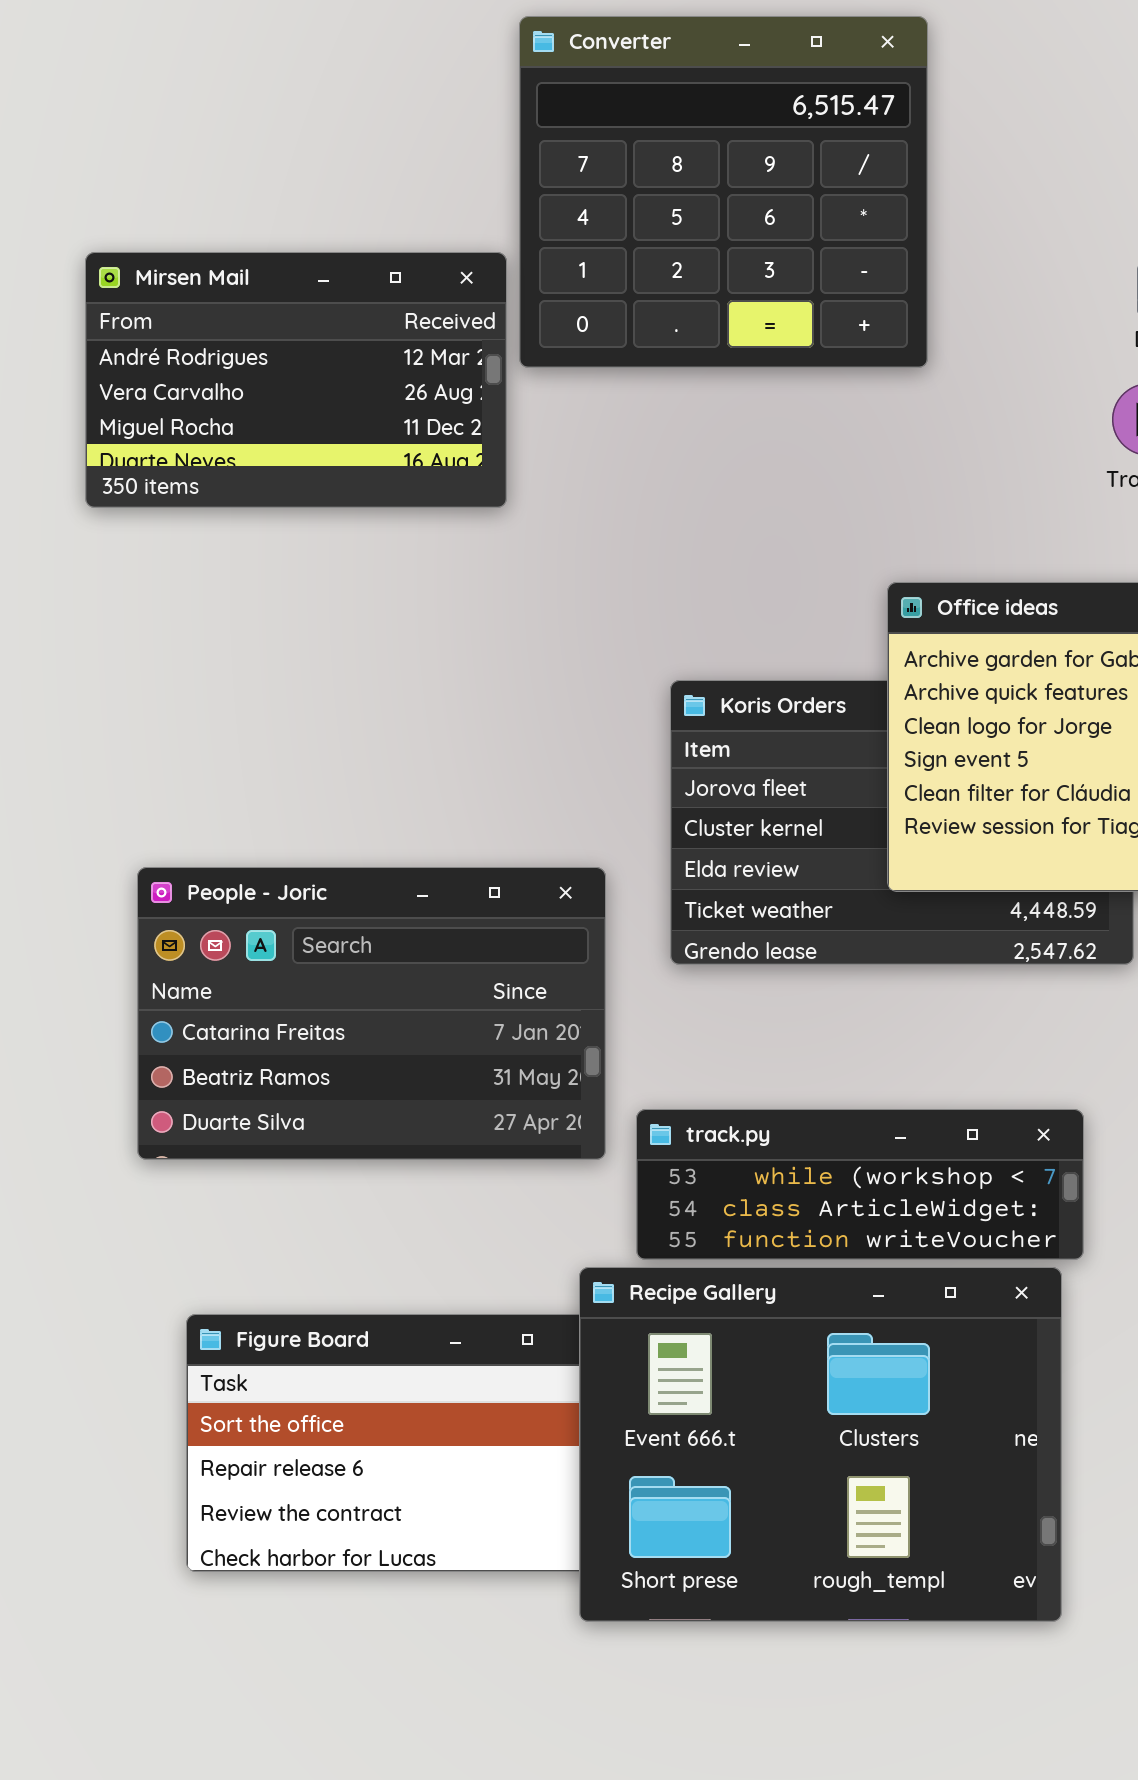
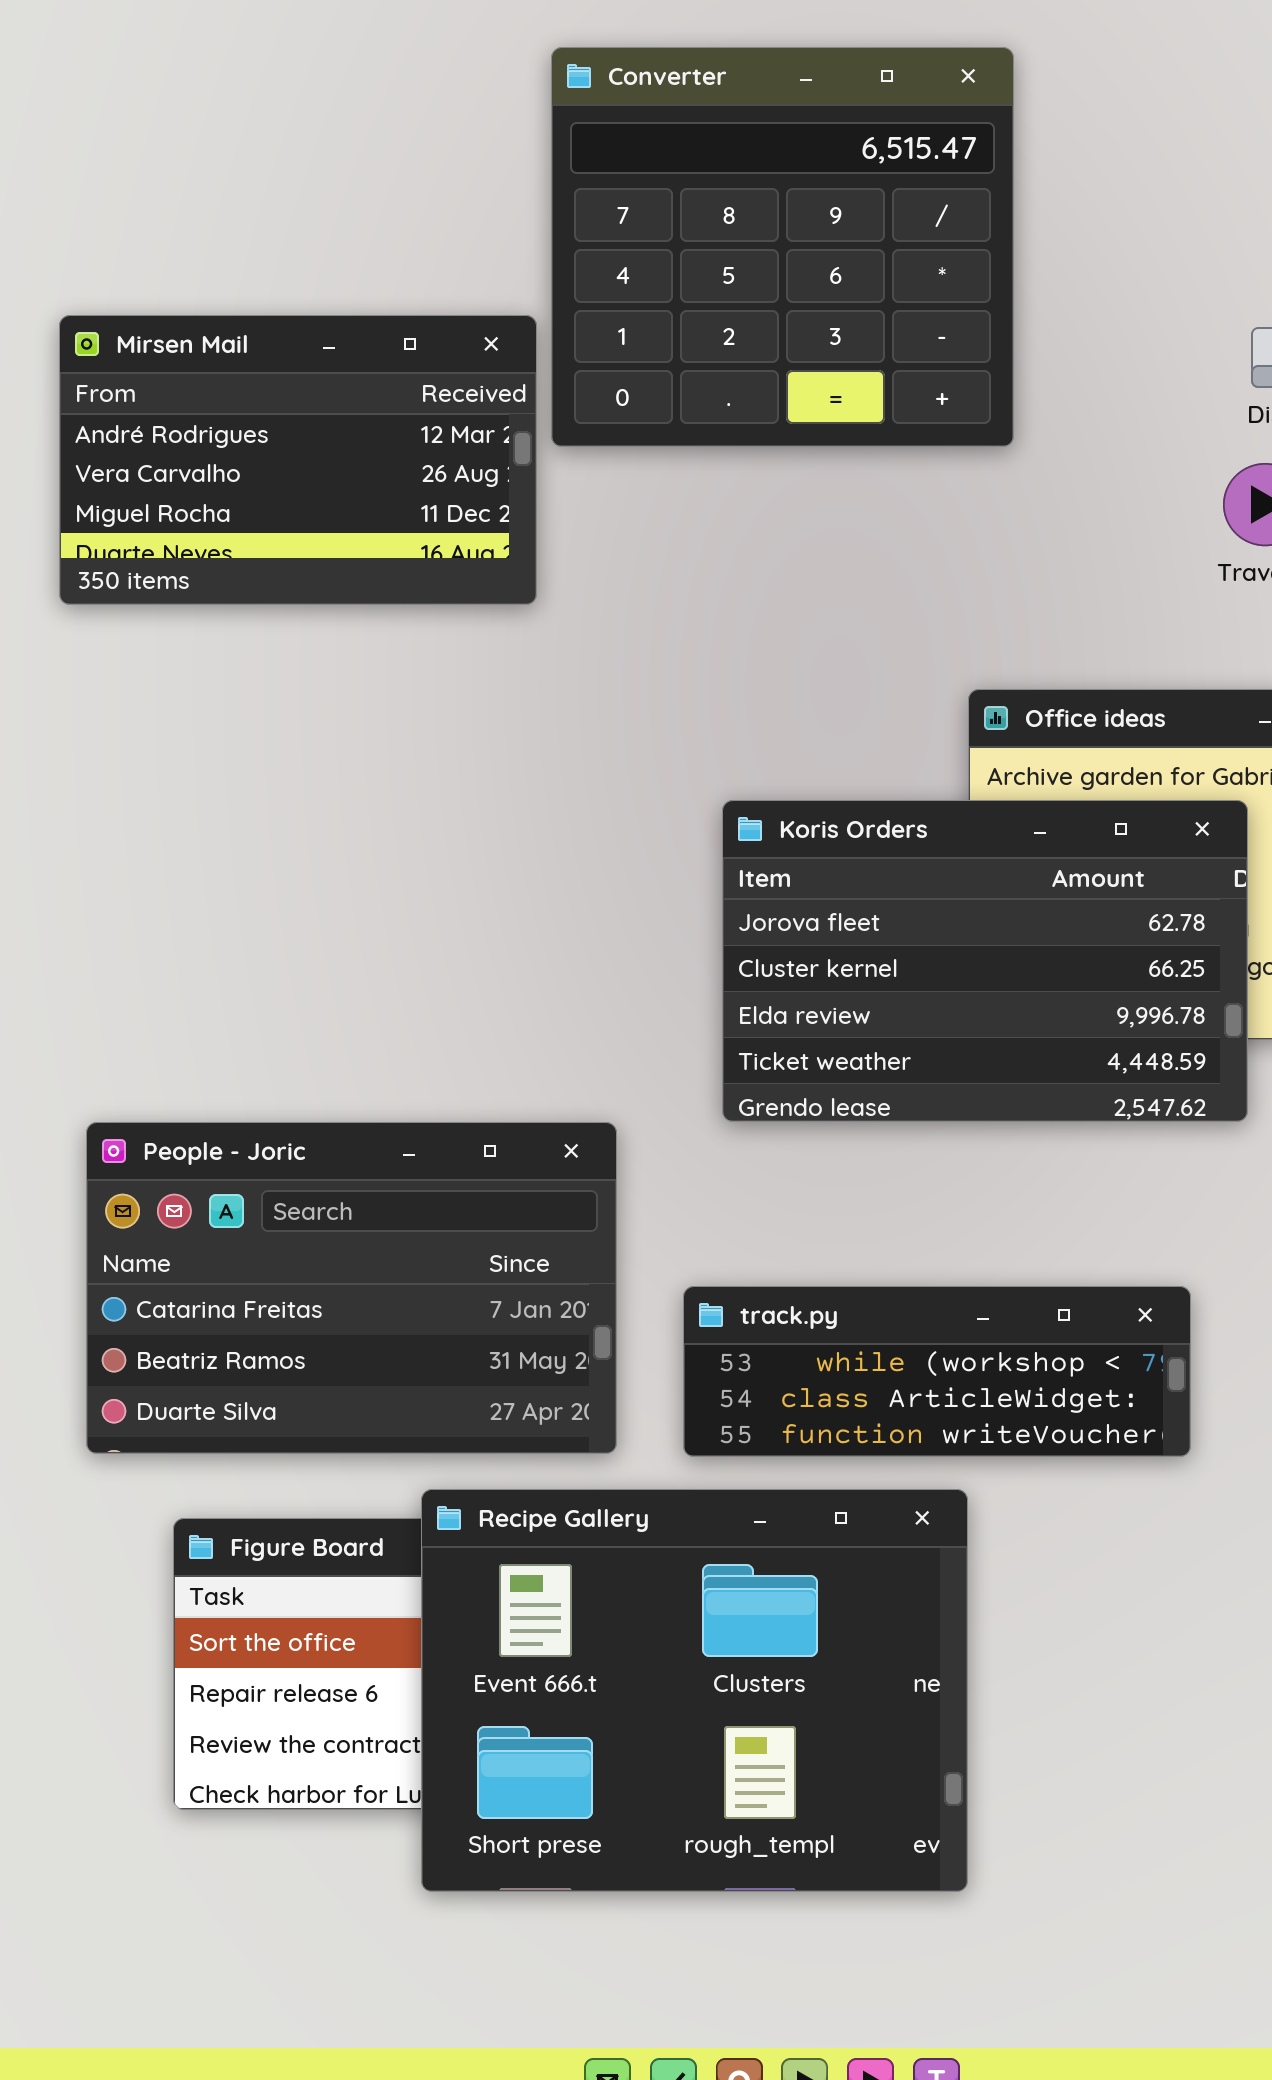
Koris Orders: [670,680,1134,965] -> [722,800,1248,1122], raised
People - Joric: [137,867,606,1160] -> [86,1122,617,1454], moved
Recipe Gallery: [579,1267,1062,1622] -> [421,1489,968,1892], moved

